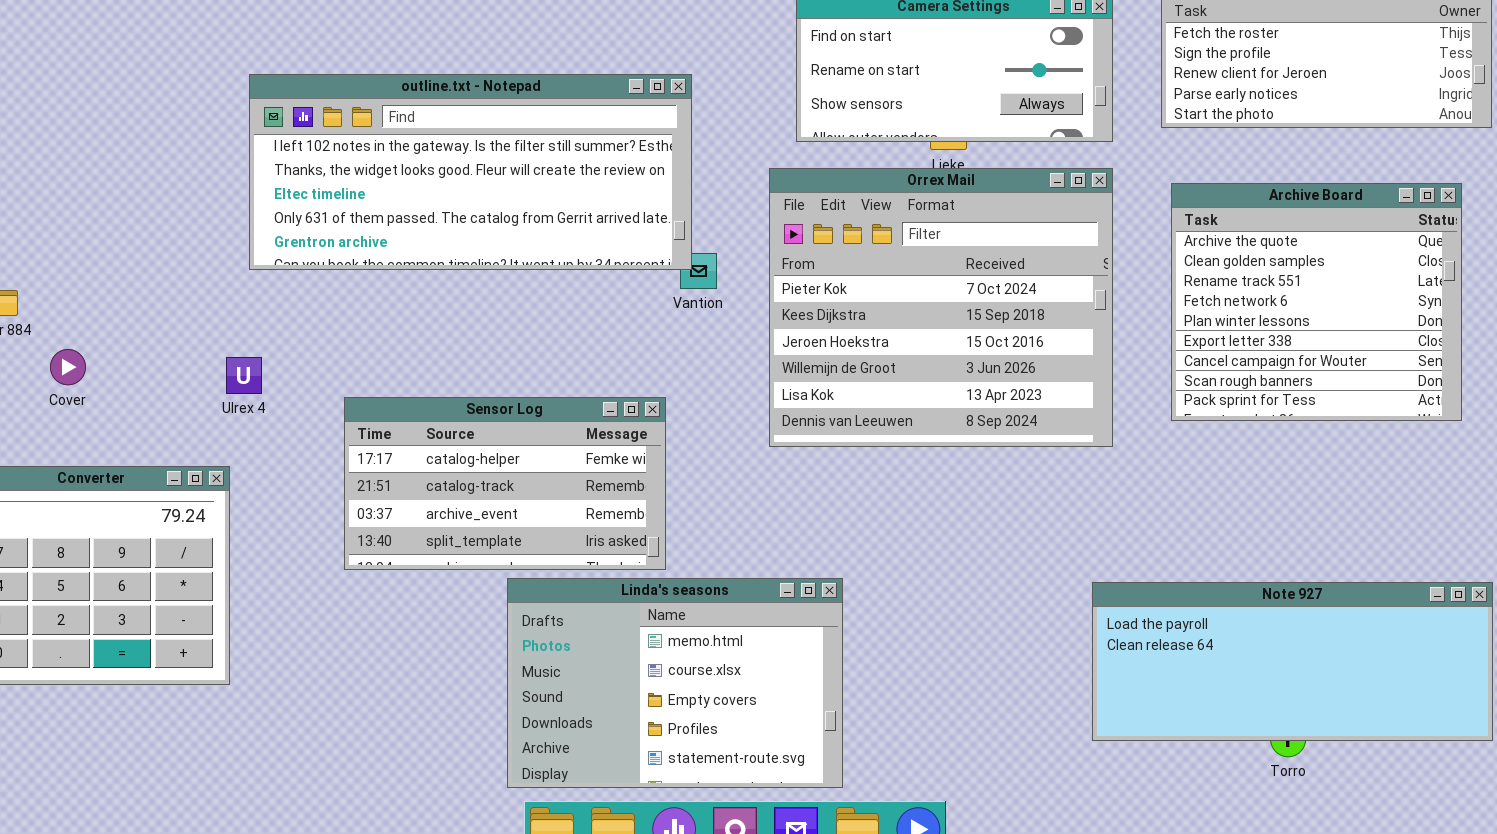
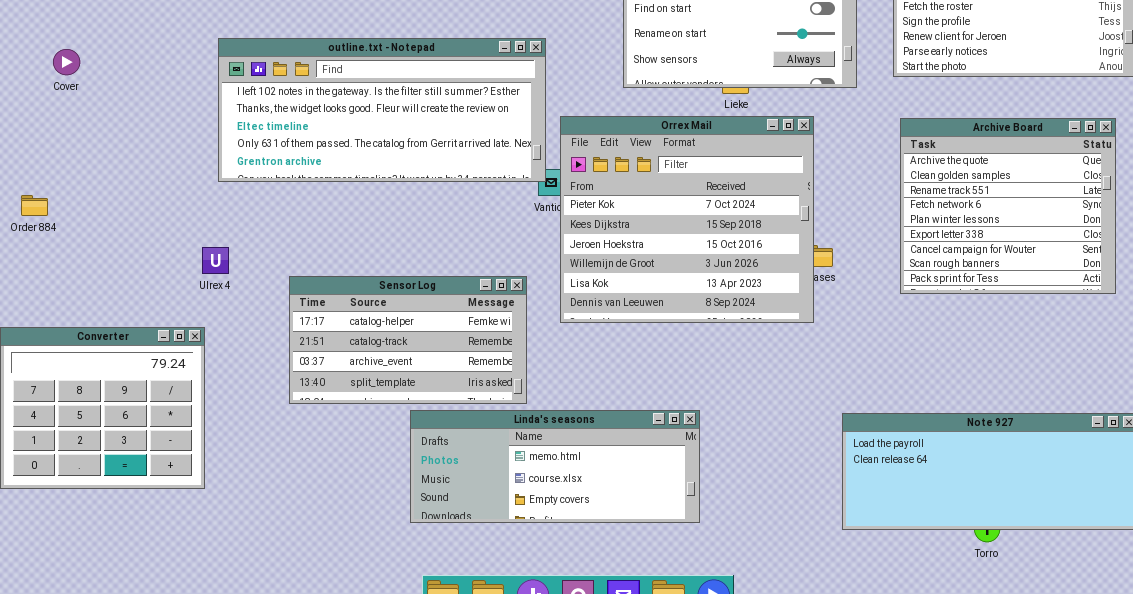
Orrex Mail: [769,168,1113,447] -> [560,116,814,323], moved
Cover: [50,349,86,385] -> [53,49,80,75], moved
Linda's seasons: [507,578,843,788] -> [410,410,700,523], resized

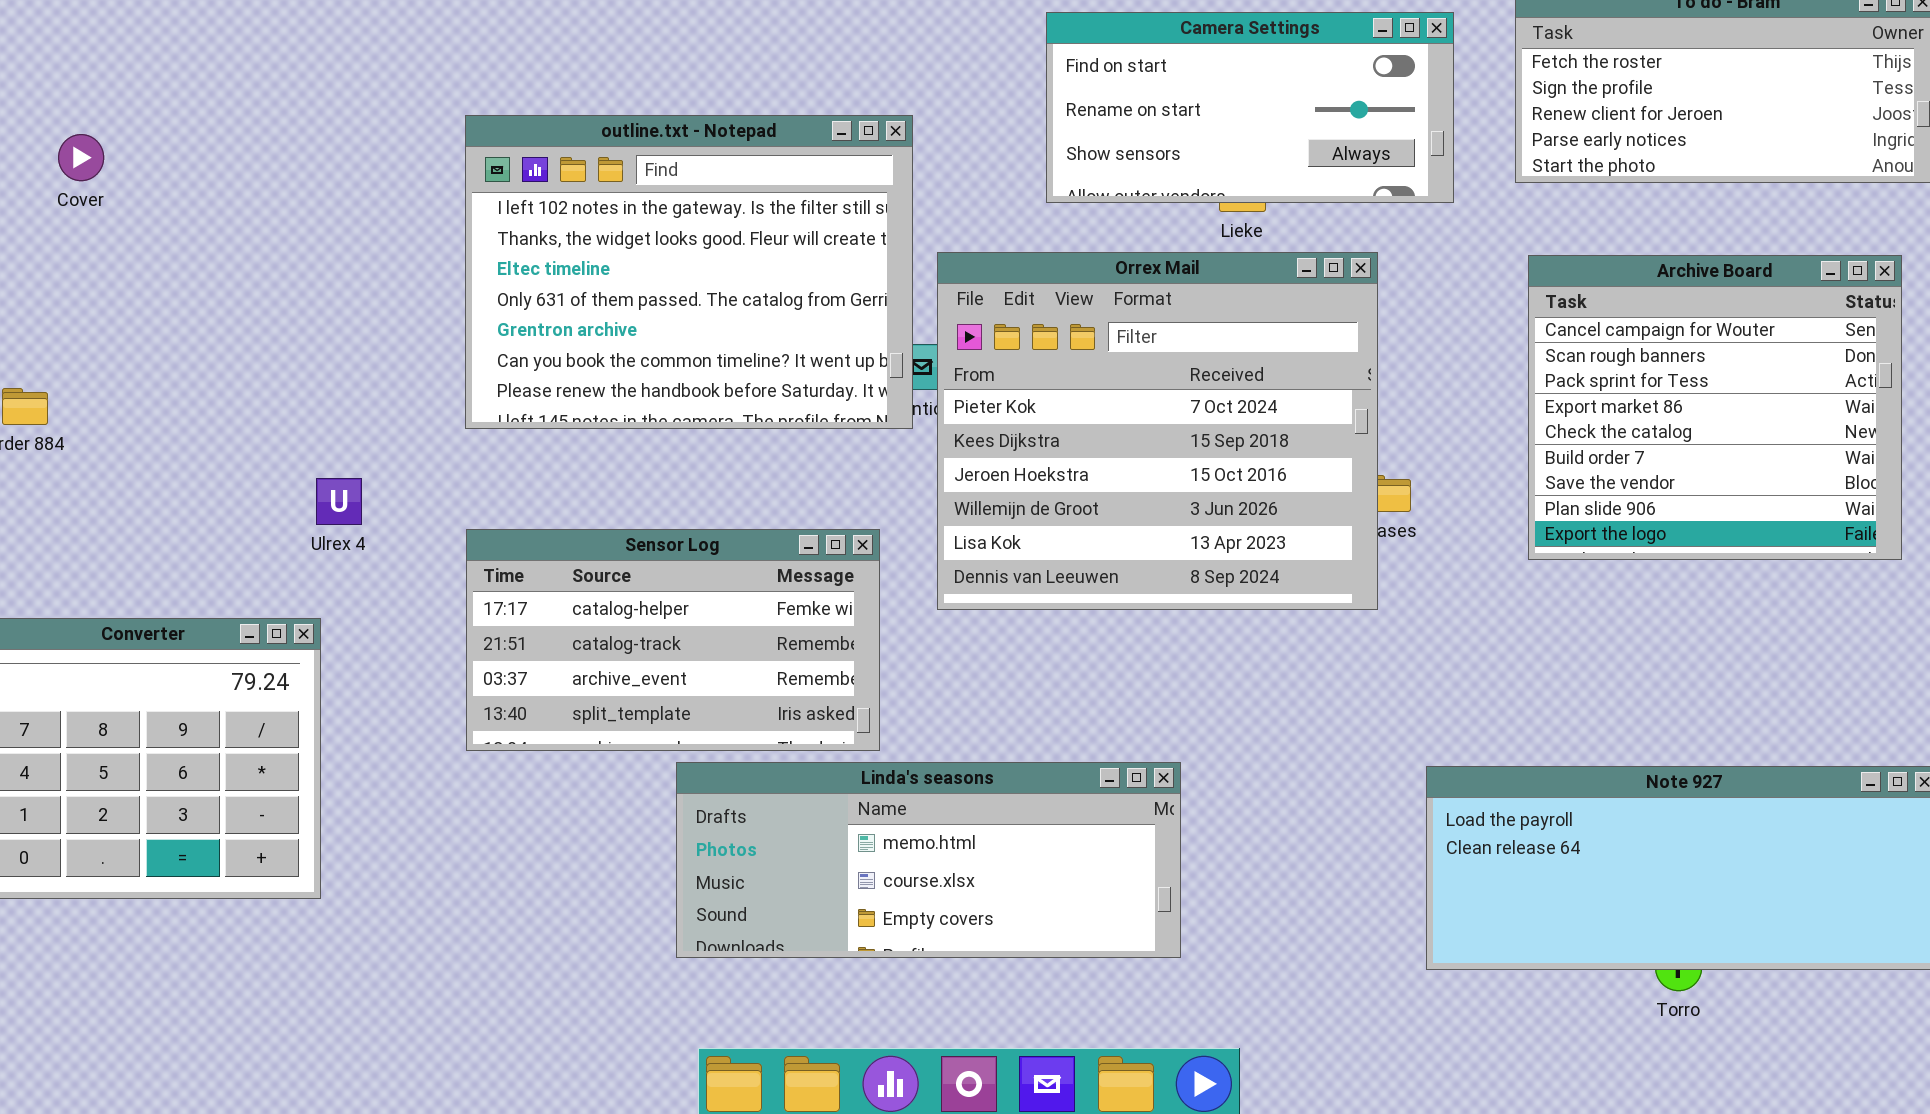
outline.txt - Notepad: [218,38,546,182] -> [465,115,913,429], resized
Archive Board: [900,118,1116,294] -> [1528,255,1902,560], scrolled down 6 rows

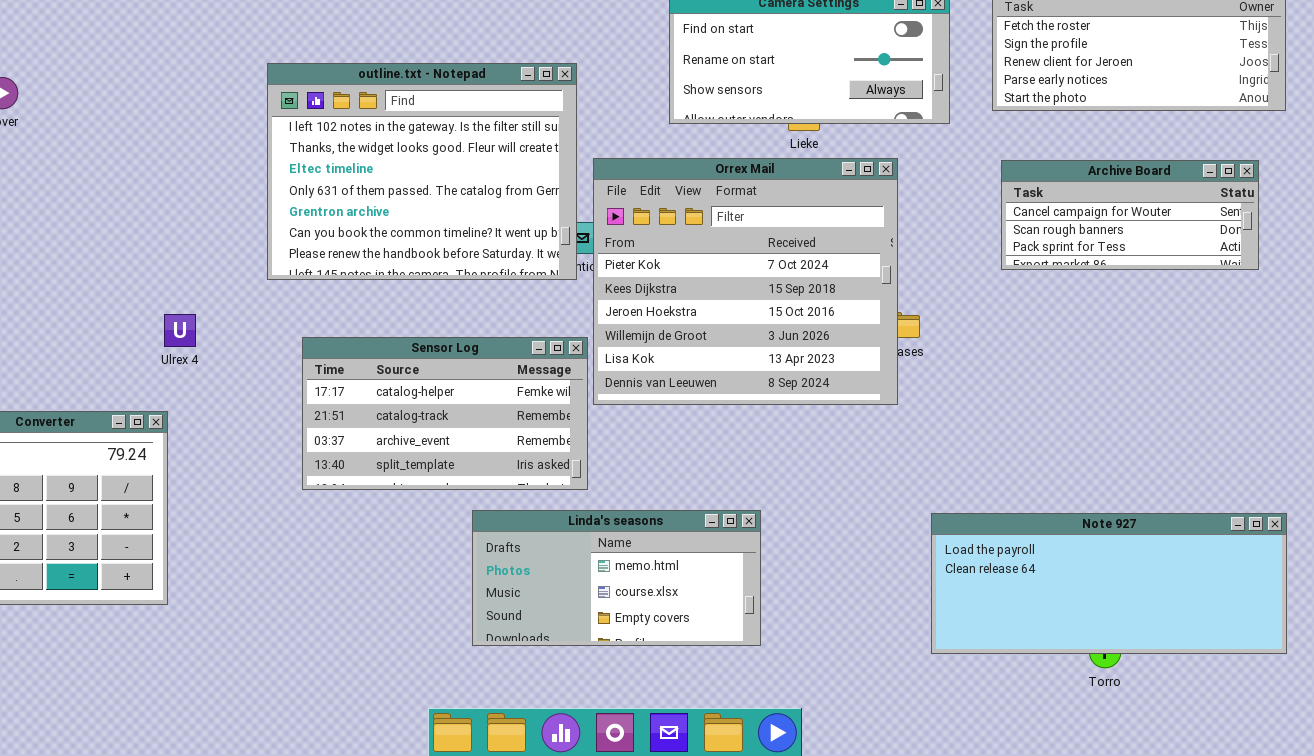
Archive Board: [1528,255,1902,560] -> [1001,160,1259,270], resized
Sensor Log: [466,529,880,751] -> [302,337,588,490], moved
Linda's seasons: [676,762,1181,958] -> [472,510,761,646], resized

